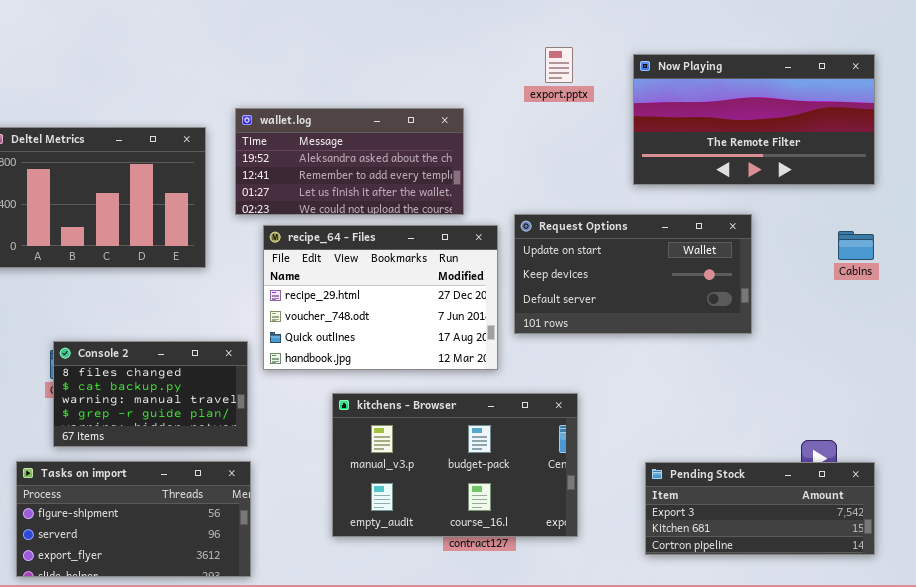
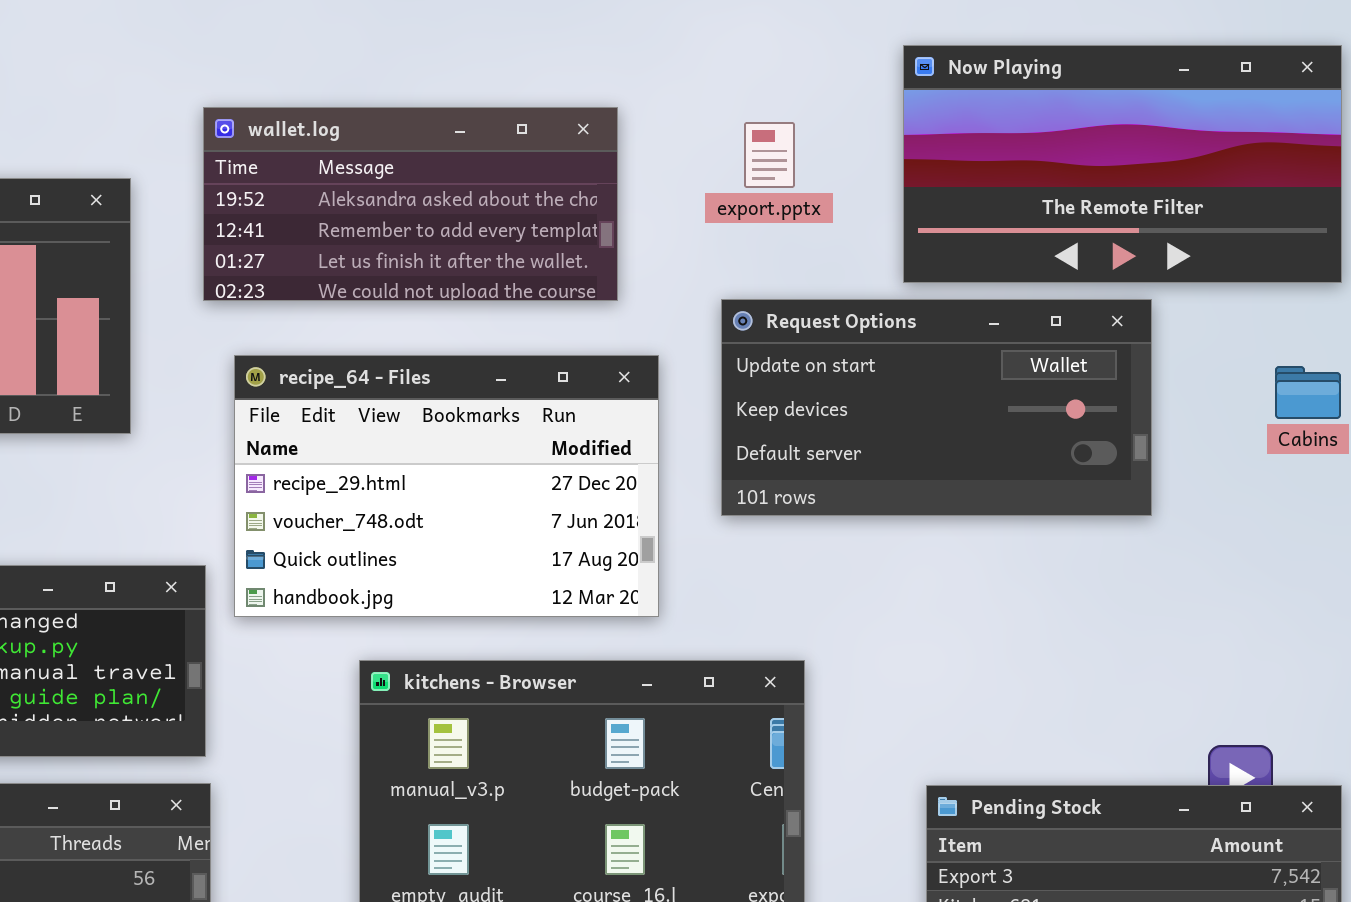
export.pptx: [545,47,573,83] -> [744,122,795,188], moved
wallet.log: [235,108,464,215] -> [203,107,618,301], moved
Request Options: [514,214,752,334] -> [721,299,1152,516], moved

